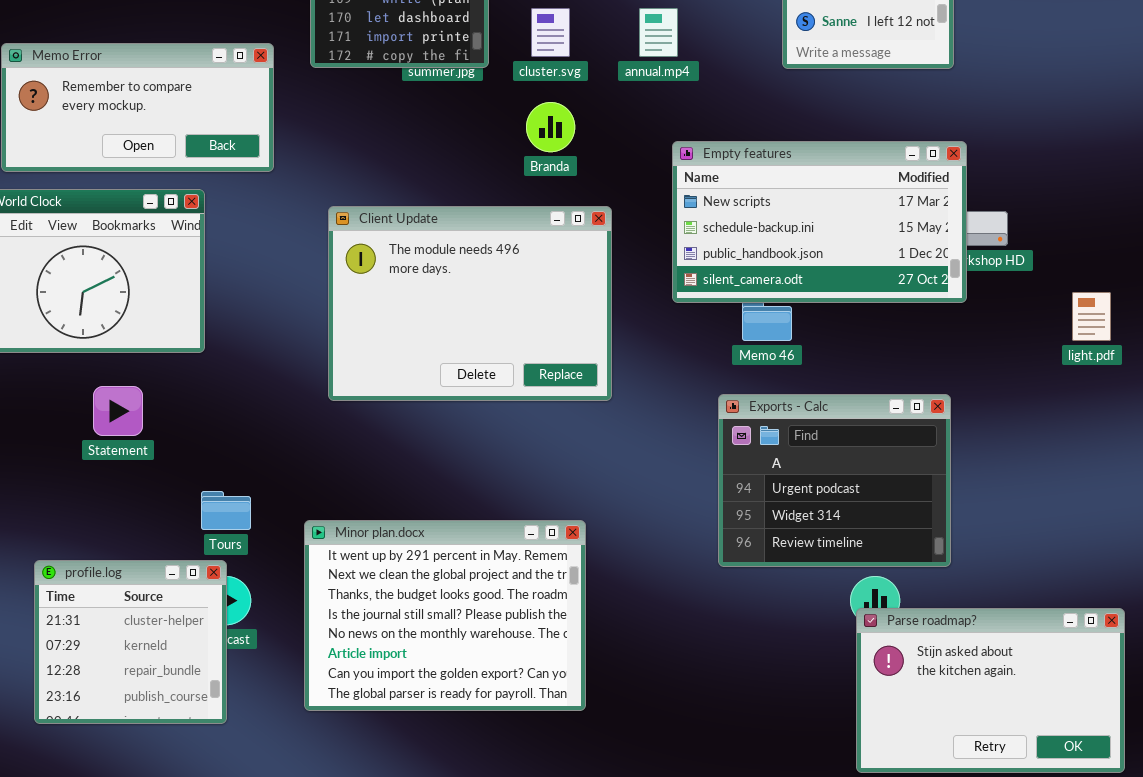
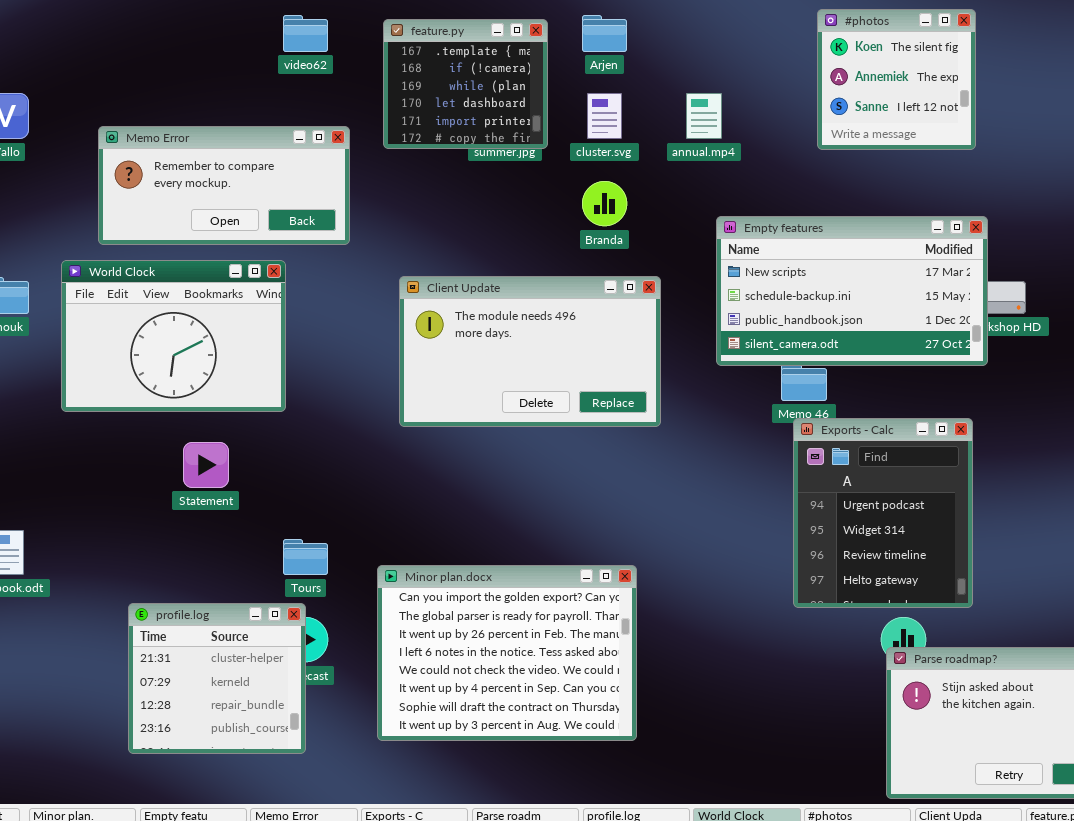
Client Update: [328,206,612,401] -> [399,276,661,427], resized
Exports - Calc: [718,394,951,567] -> [793,418,973,608], resized
Minor plan.docx: [304,520,586,711] -> [377,565,637,741], scrolled down 6 rows

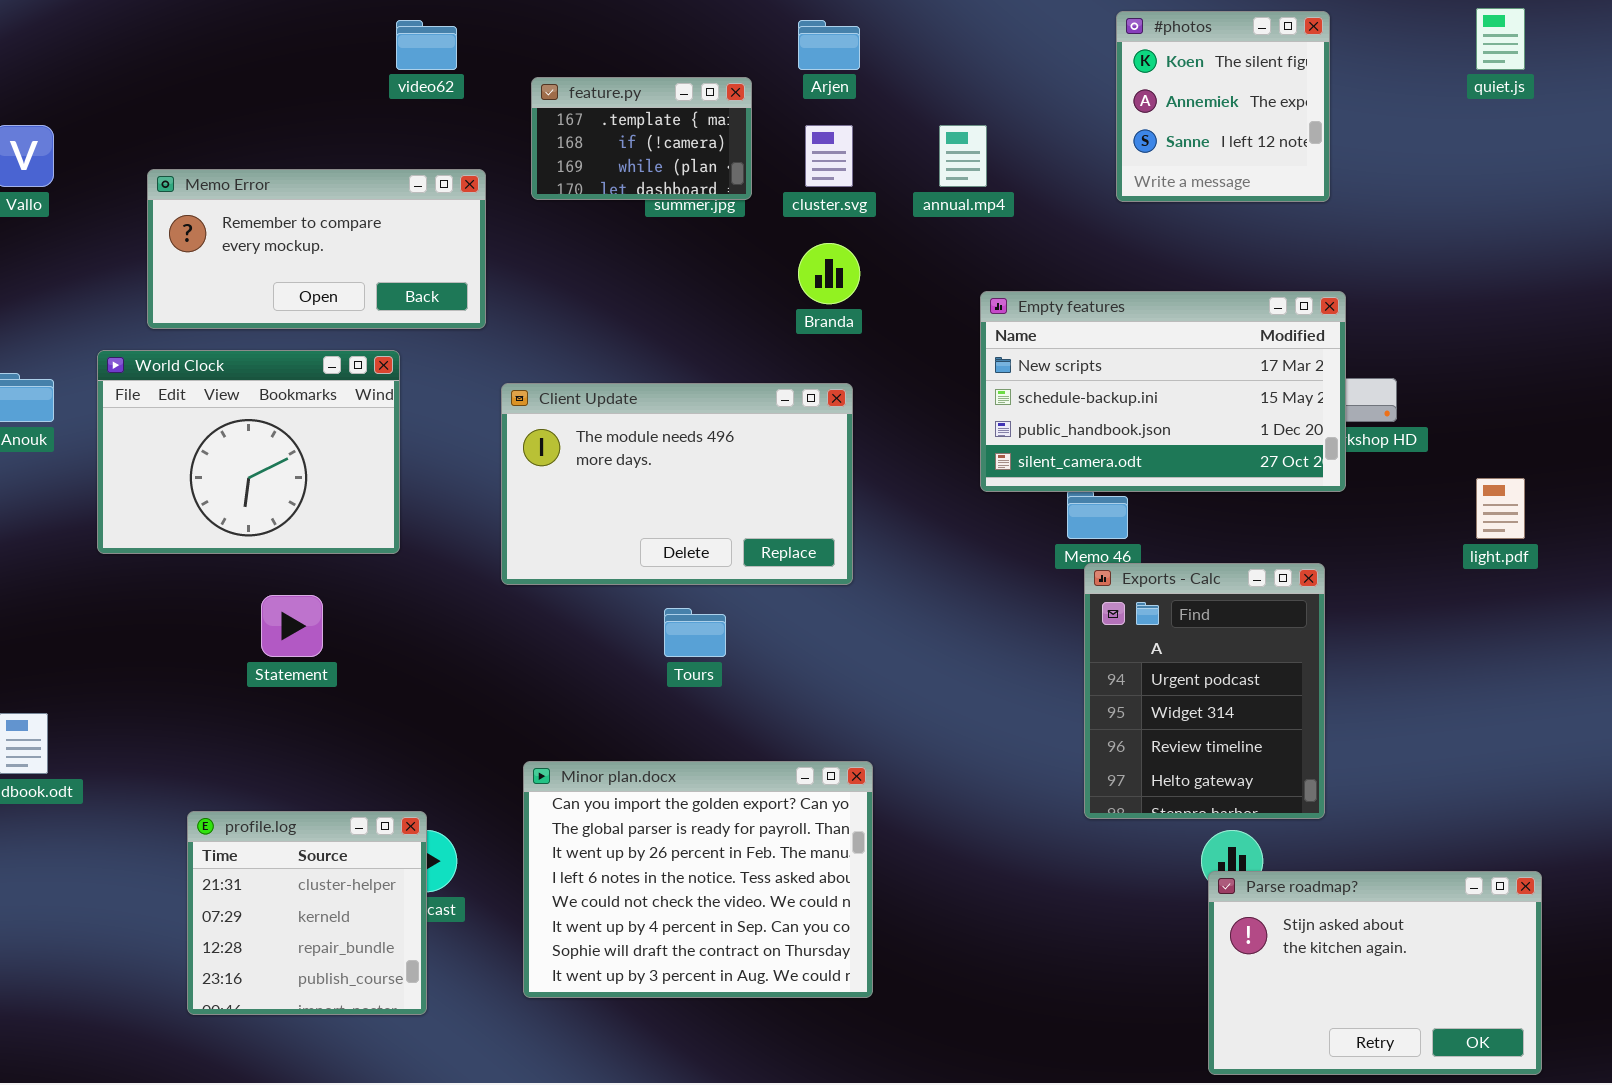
feature.py: [383,19,548,149] -> [531,77,752,200], resized
Client Update: [399,276,661,427] -> [501,383,853,585], moved
Tours: [283,539,328,575] -> [664,608,726,657], moved

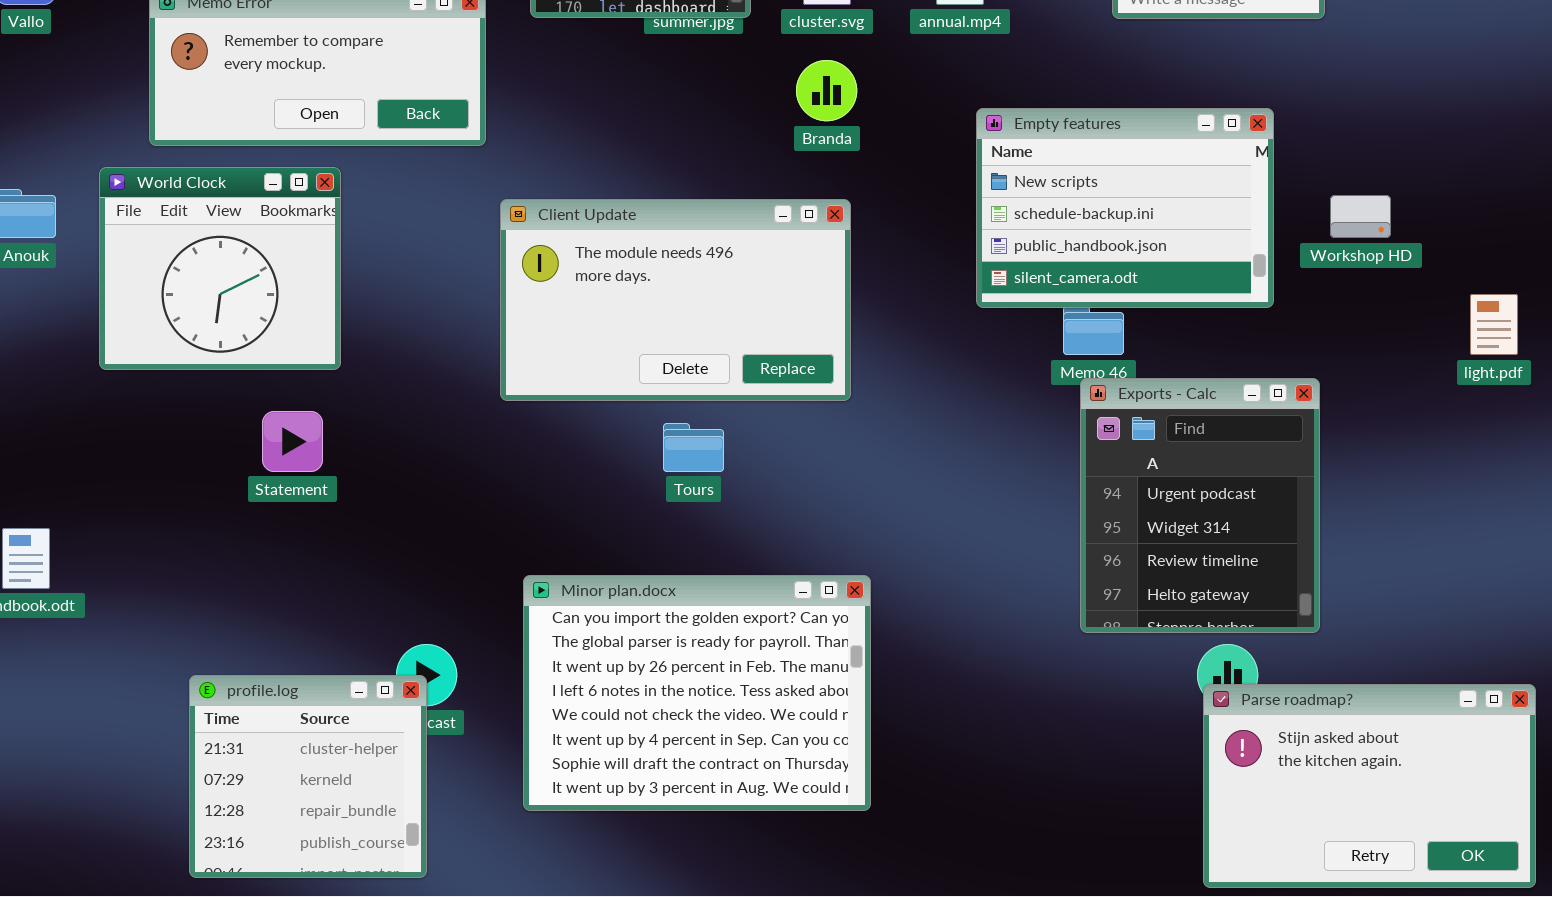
Empty features: [980,291,1346,492] -> [976,108,1274,308], resized
World Clock: [97,350,400,554] -> [99,167,341,370], resized
profile.log: [187,811,427,1015] -> [189,675,427,878], moved

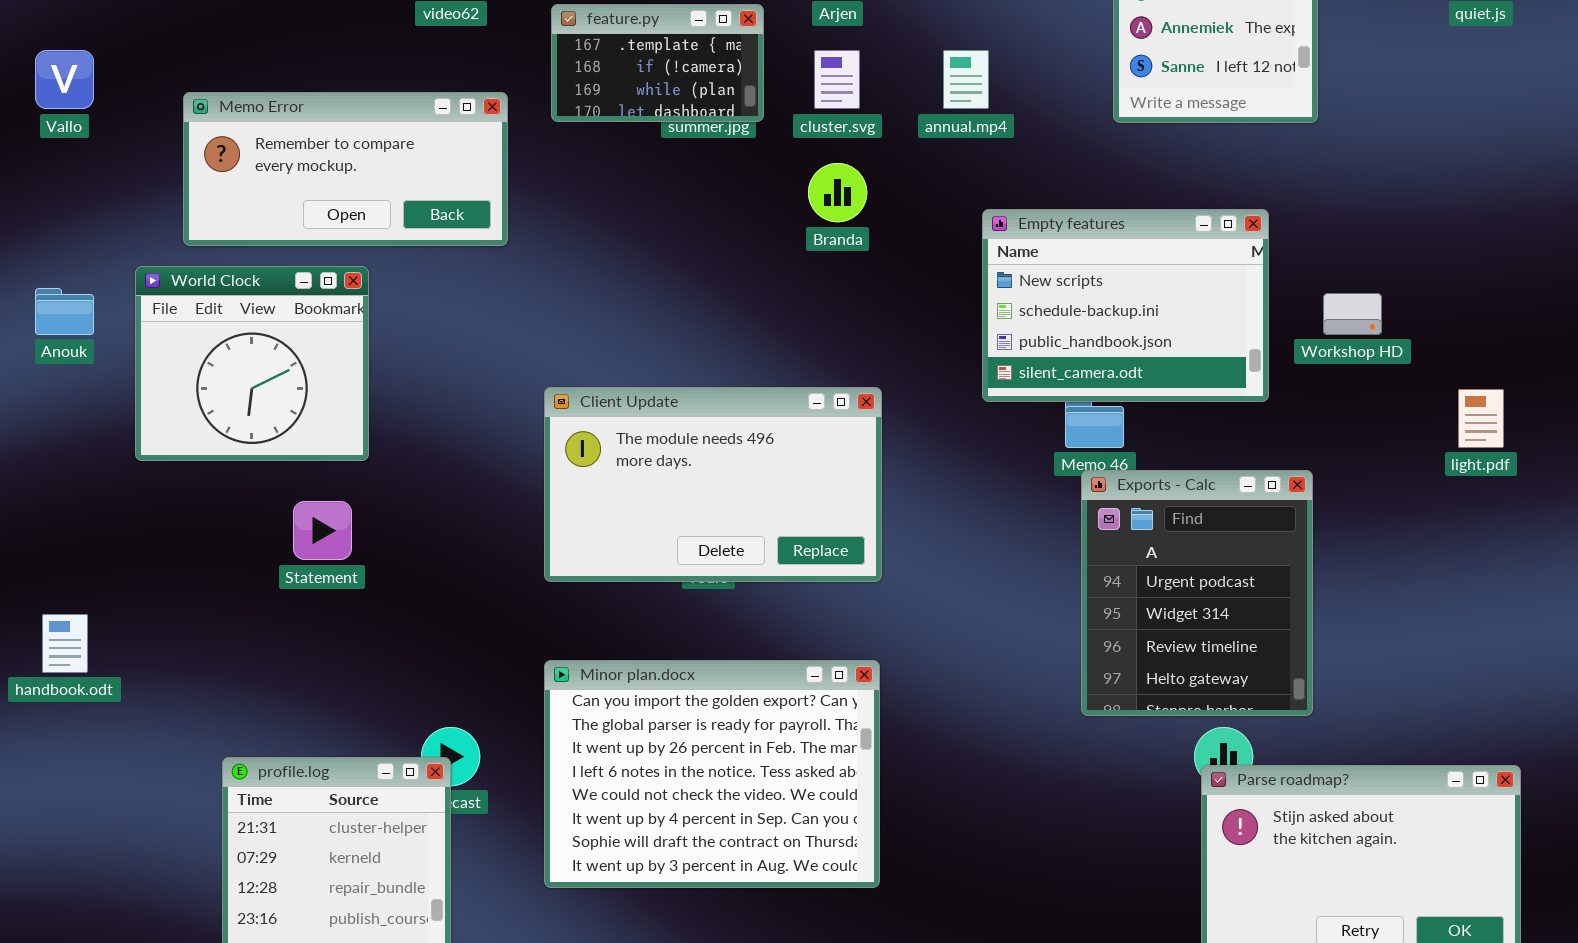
Client Update: [500,199,851,401] -> [544,387,882,582], moved

